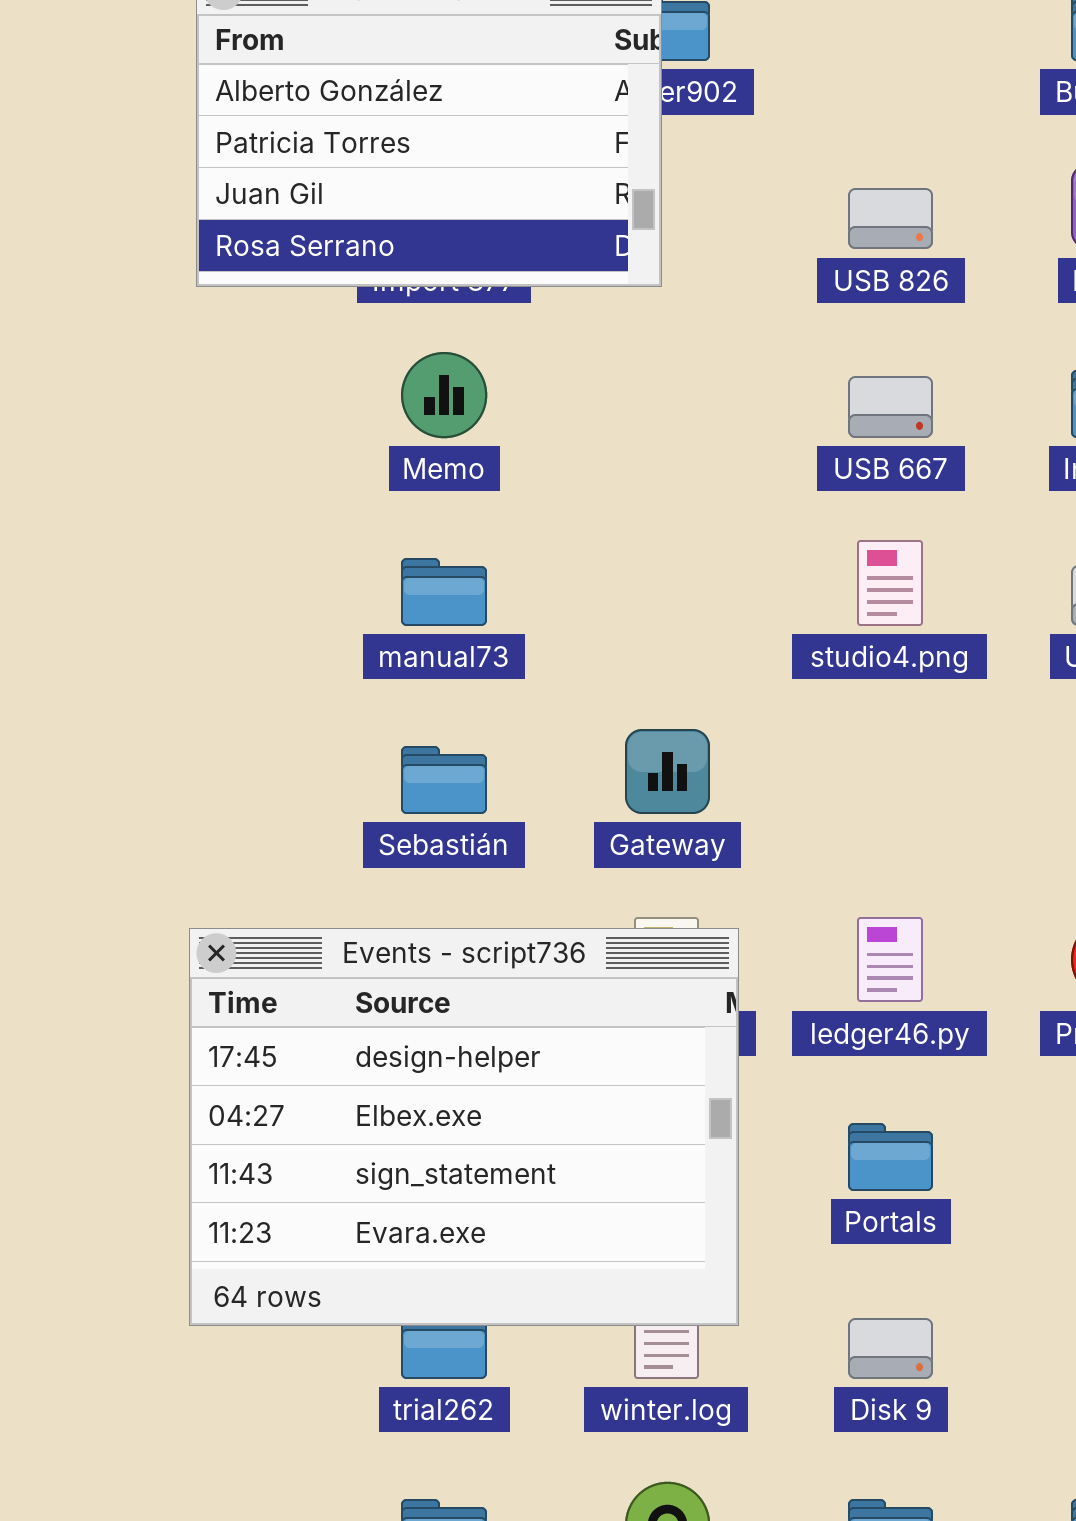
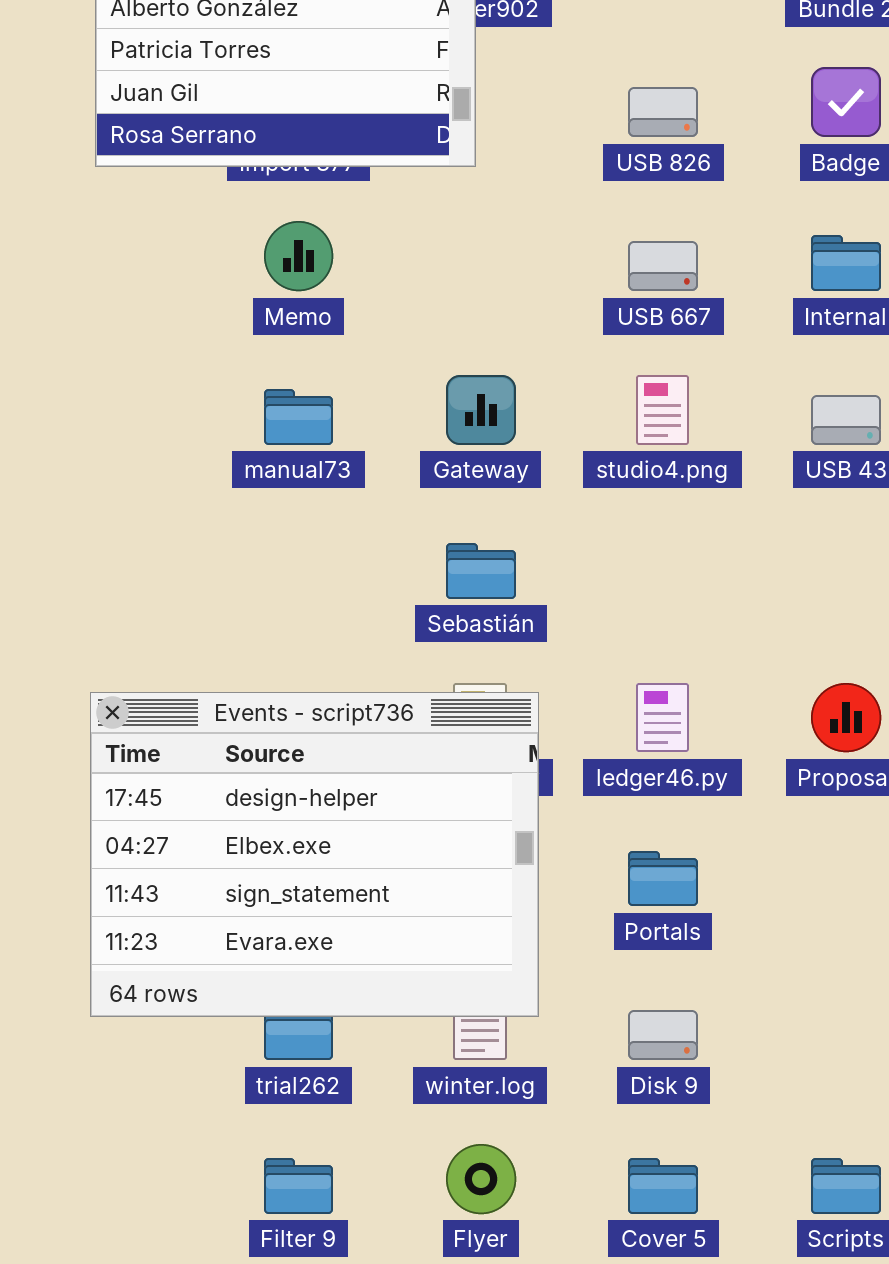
Gateway: [625,729,710,814] -> [446,375,516,445], moved
Sebastián: [401,746,487,814] -> [446,543,516,599], moved

